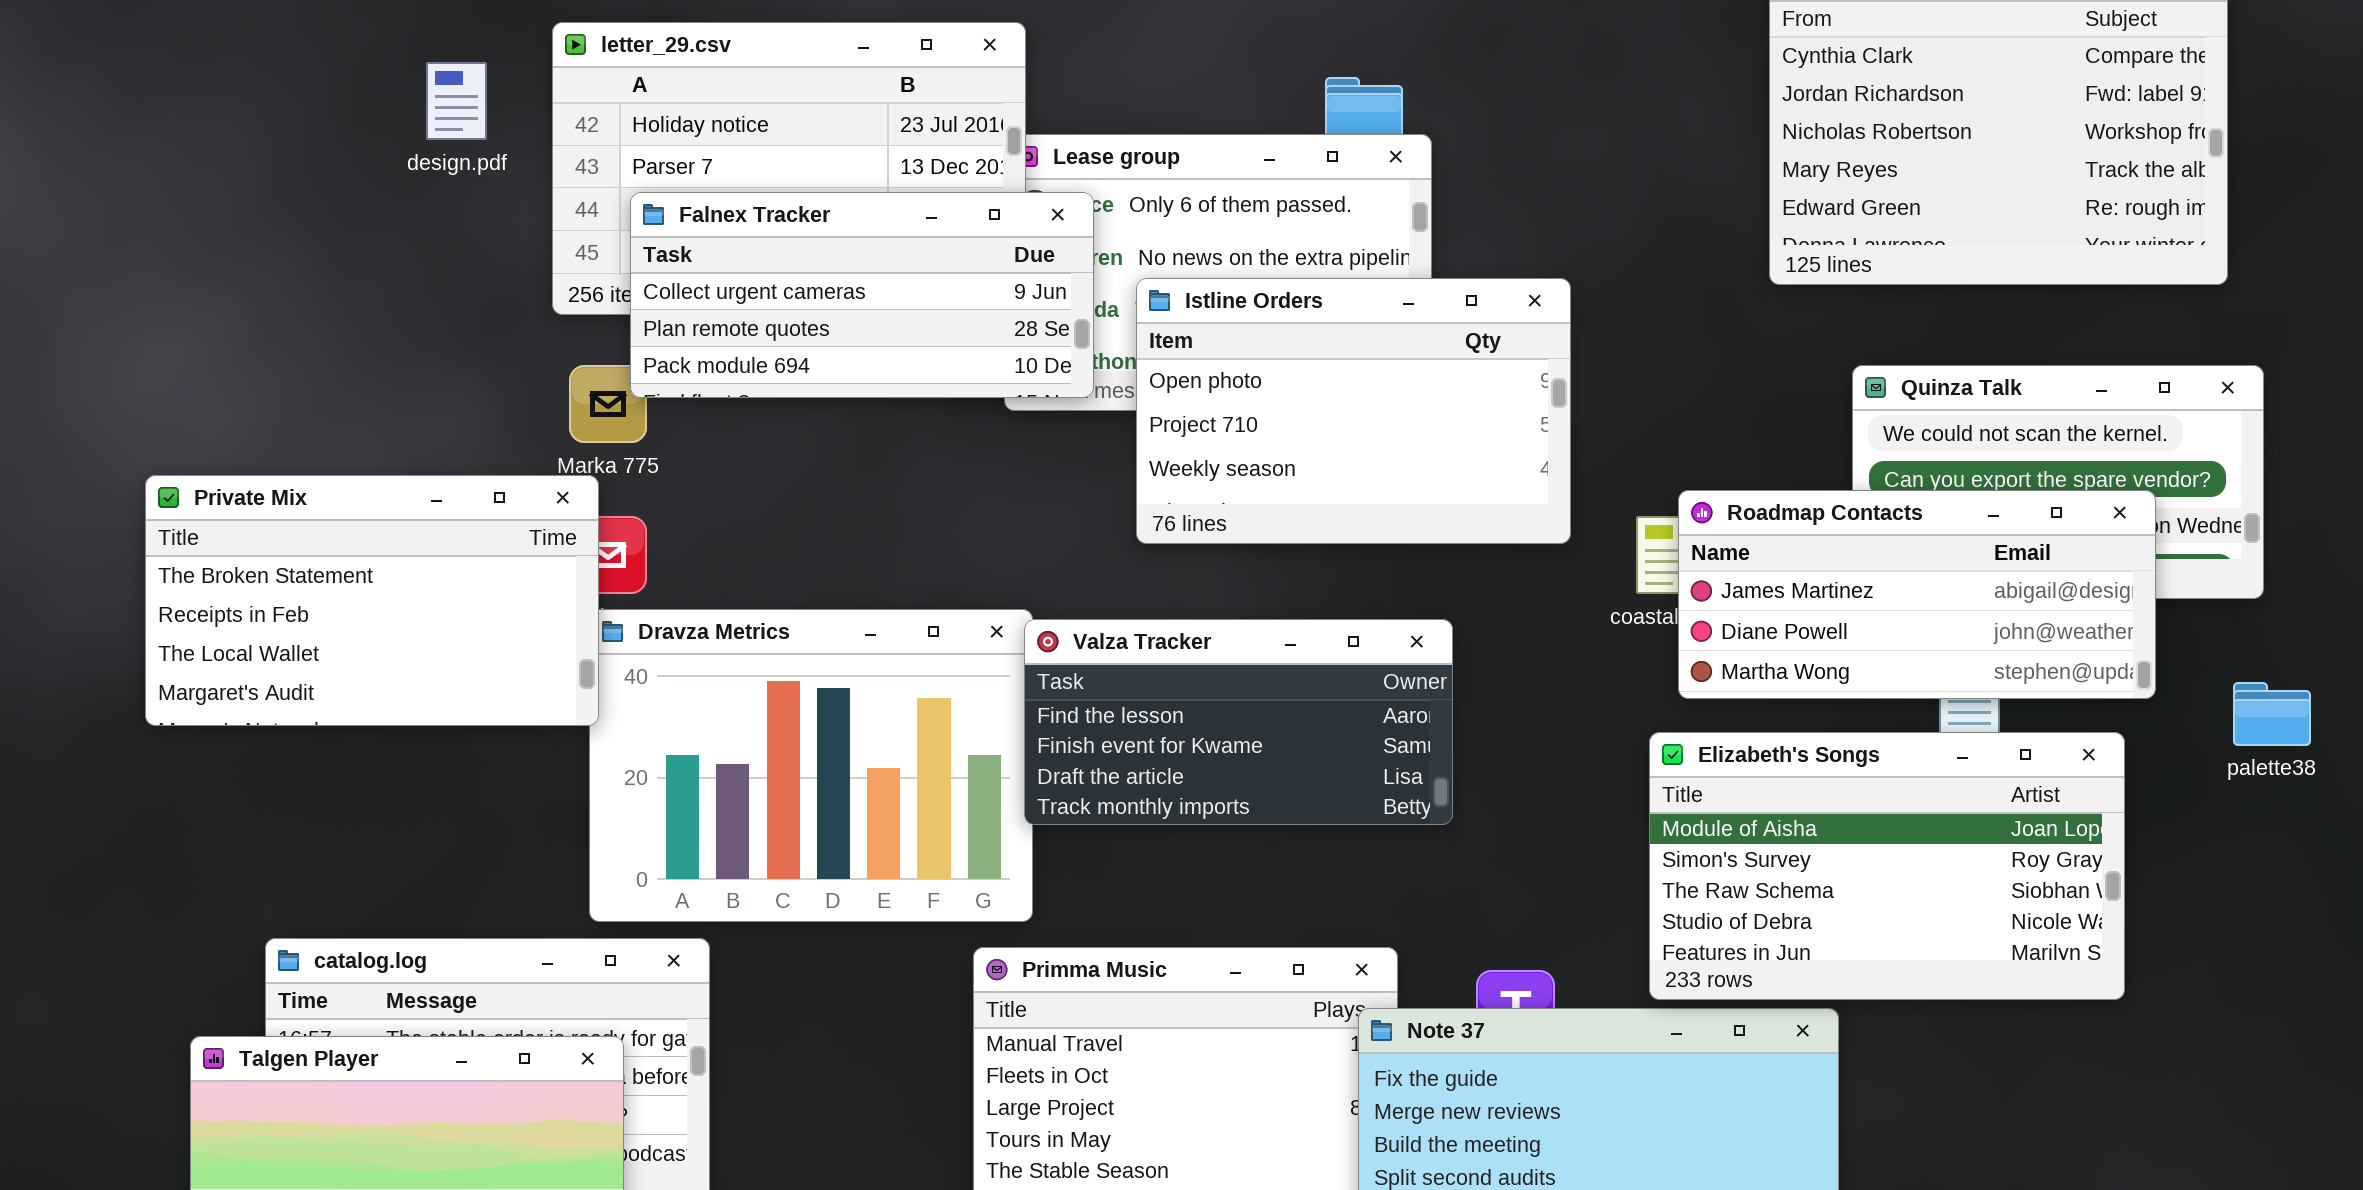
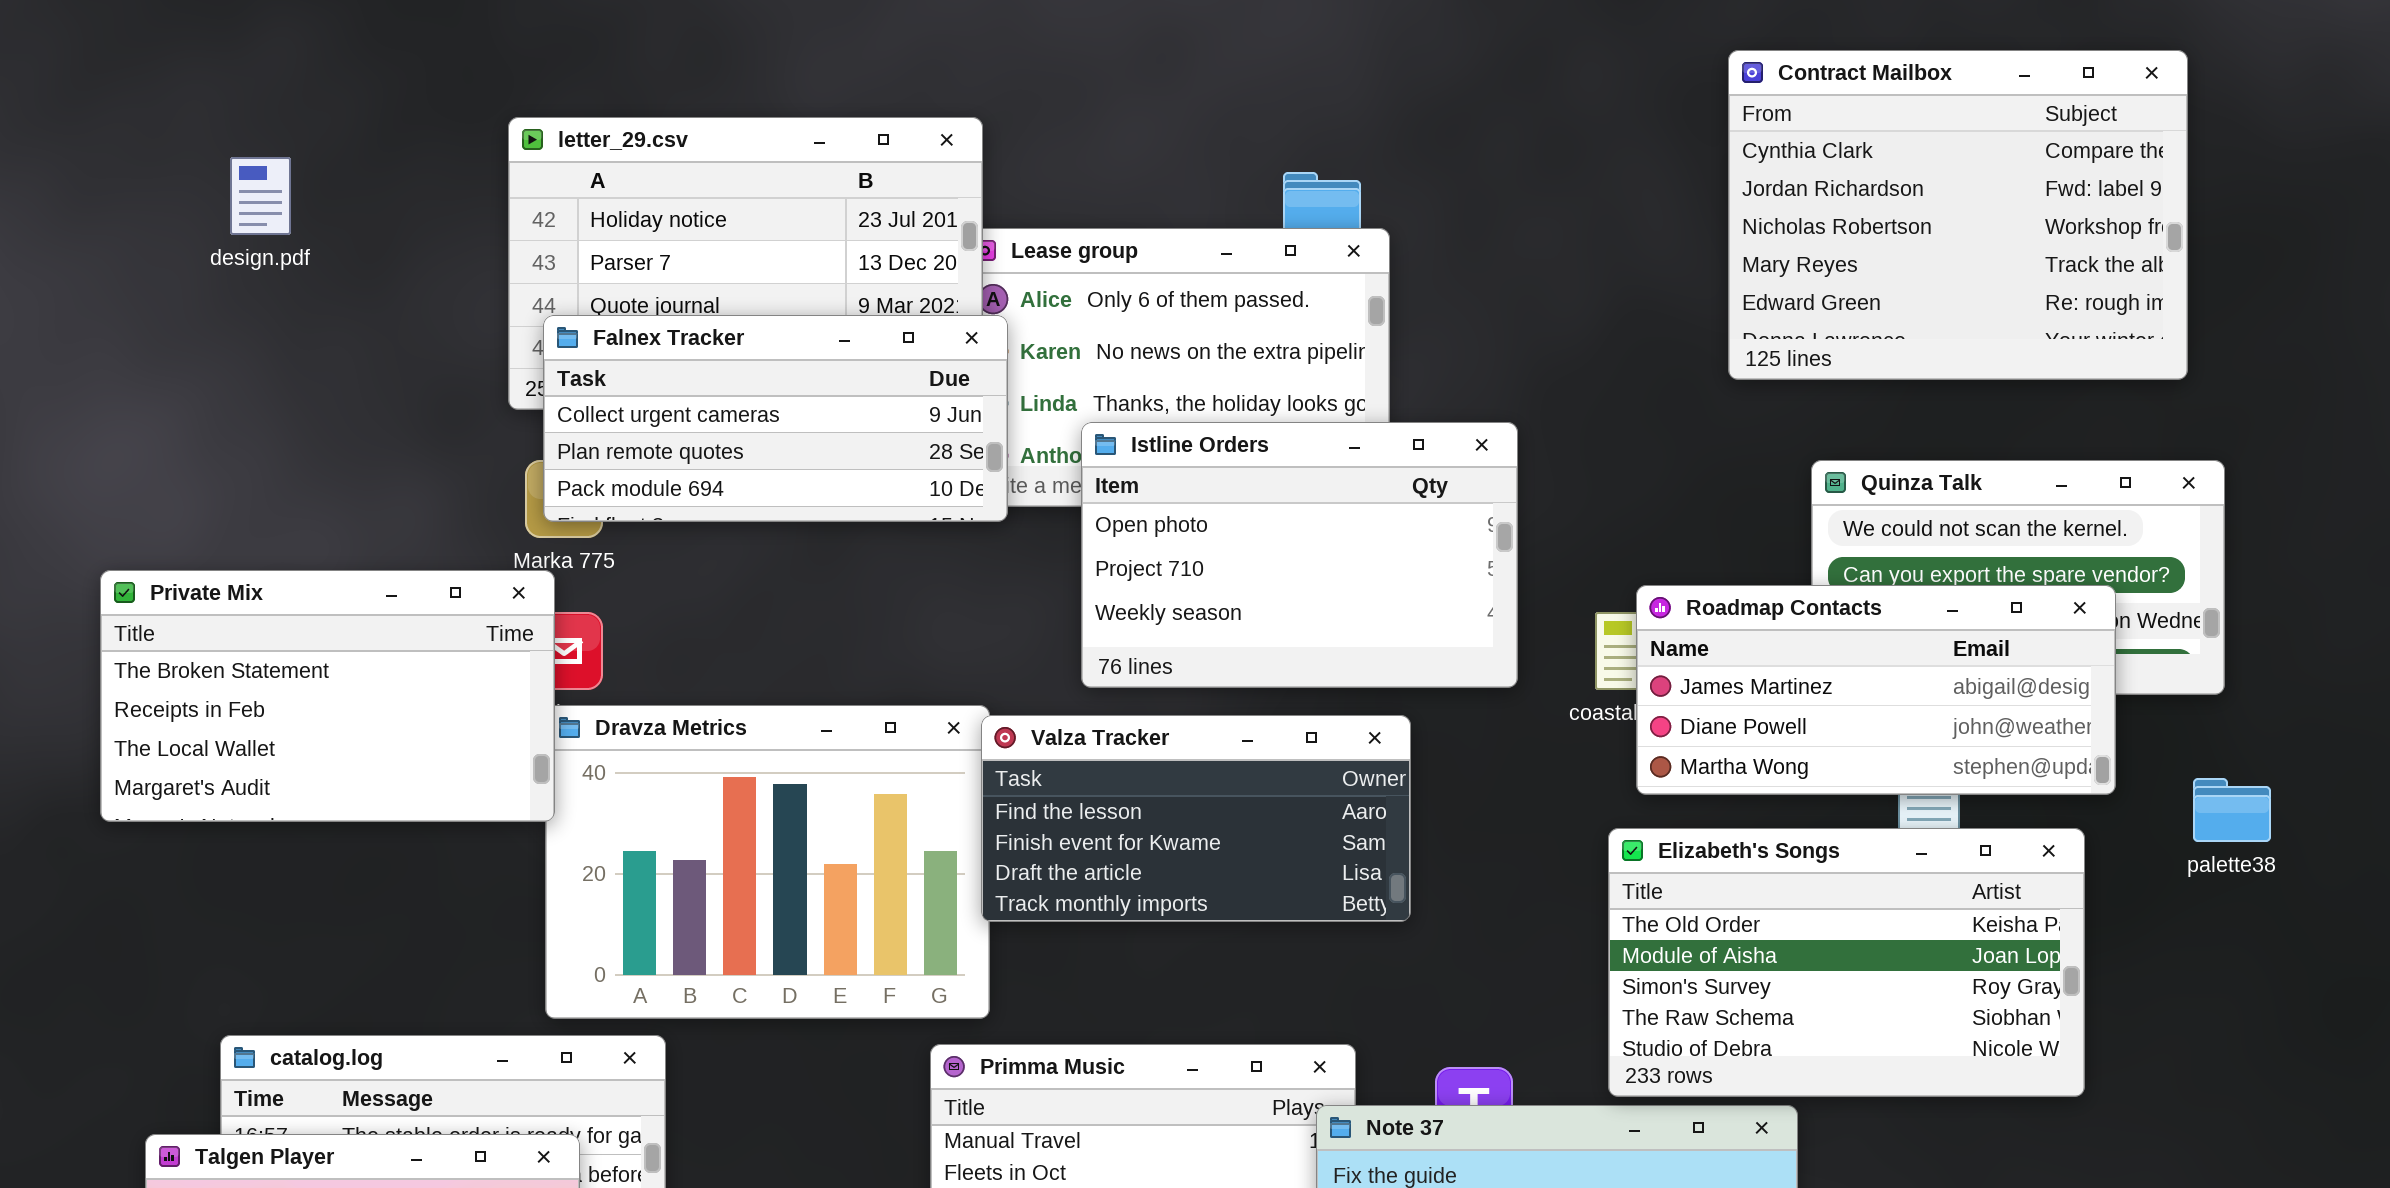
design.pdf: [426,62,487,140] -> [230,157,291,235], moved
Falnex Tracker: [630,192,1094,398] -> [543,315,1008,522], moved
Istline Orders: [1136,278,1571,544] -> [1081,422,1518,688], moved
Elizabeth's Songs: [1649,732,2125,1000] -> [1608,828,2085,1097], scrolled up 1 row

